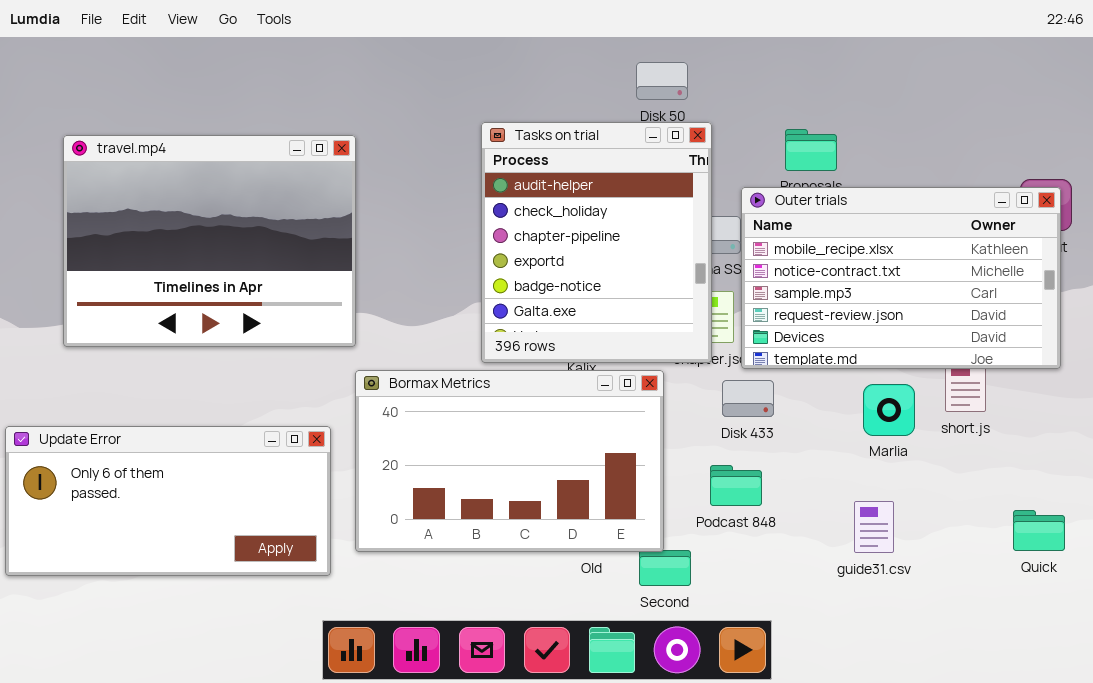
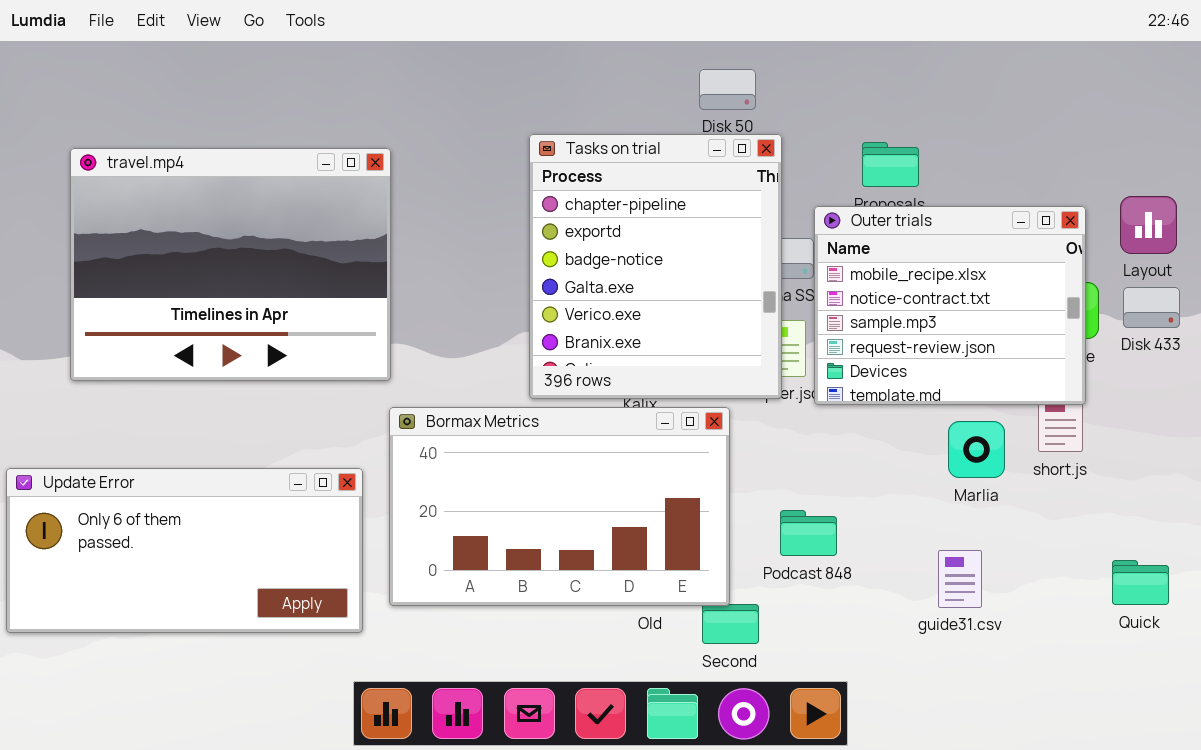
Tasks on trial: [481,122,712,363] -> [529,134,782,399], scrolled down 2 rows
Outer trials: [741,187,1061,369] -> [814,206,1086,405], resized
Disk 433: [722,380,774,417] -> [1123,287,1180,328], moved

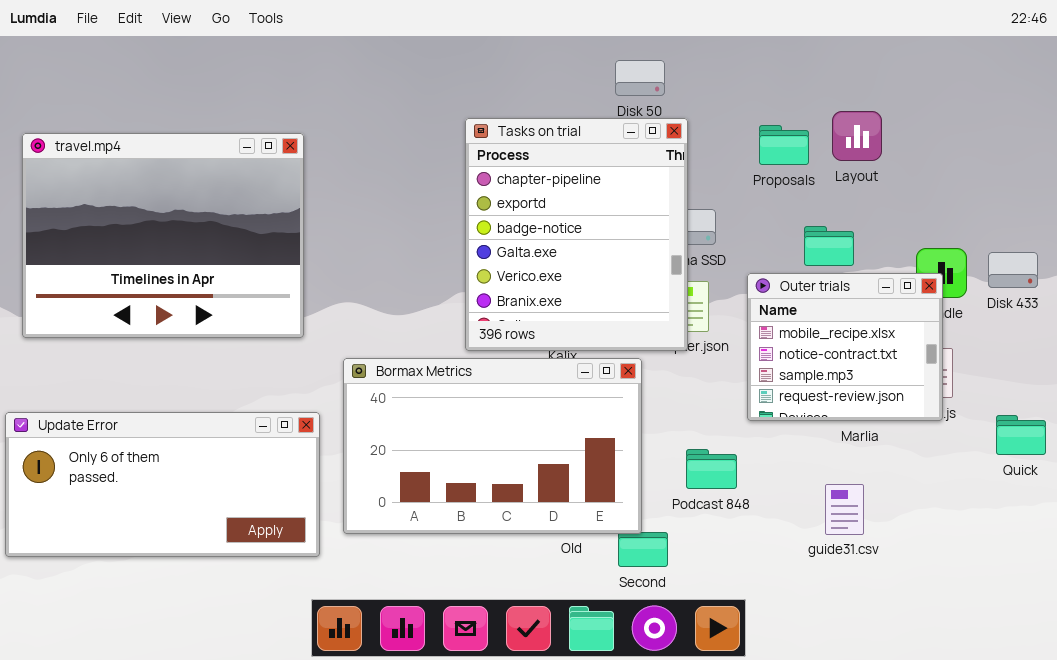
travel.mp4: [70,148,391,381] -> [22,133,304,338], moved
Layout: [1120,196,1177,254] -> [832,111,882,161], moved
Outer trials: [814,206,1086,405] -> [747,273,943,421], moved, resized
Quick: [1112,560,1169,605] -> [996,415,1046,455], moved

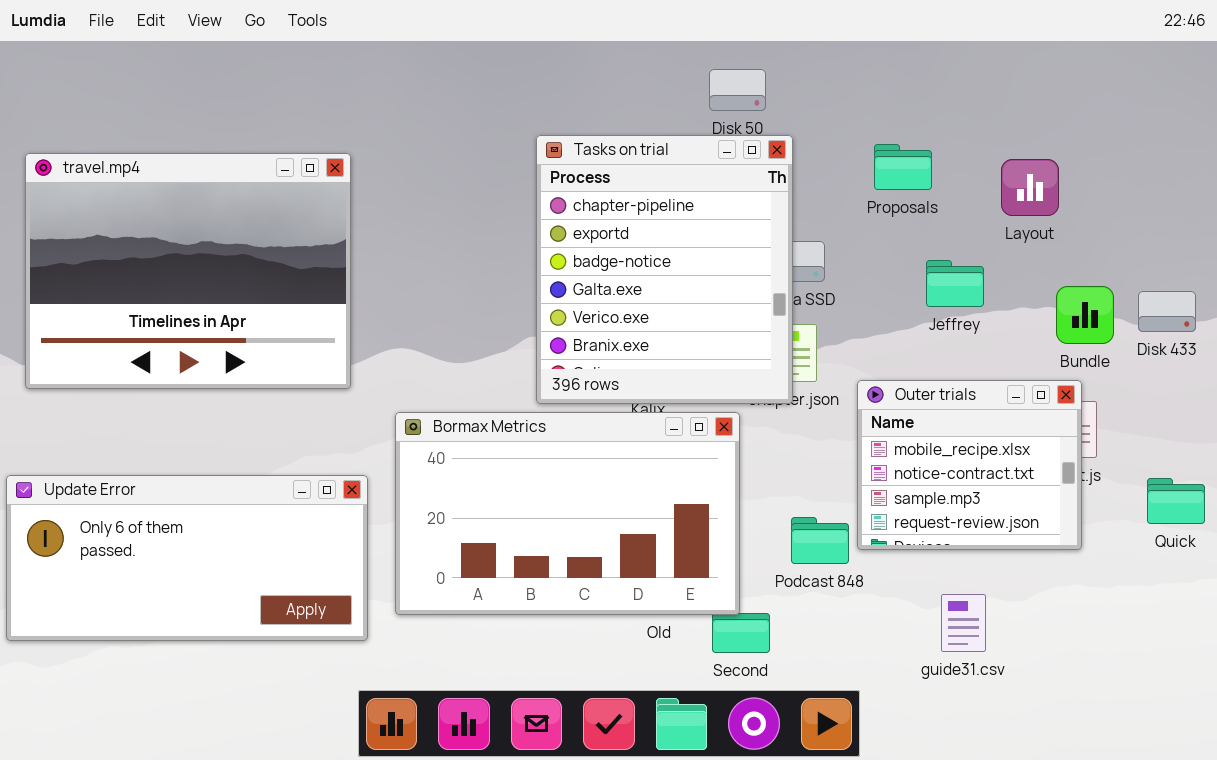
Layout: [832,111,882,161] -> [1001,159,1059,216], moved
Outer trials: [747,273,943,421] -> [857,380,1082,550], moved
guide31.csv: [825,484,864,535] -> [941,594,986,652], moved

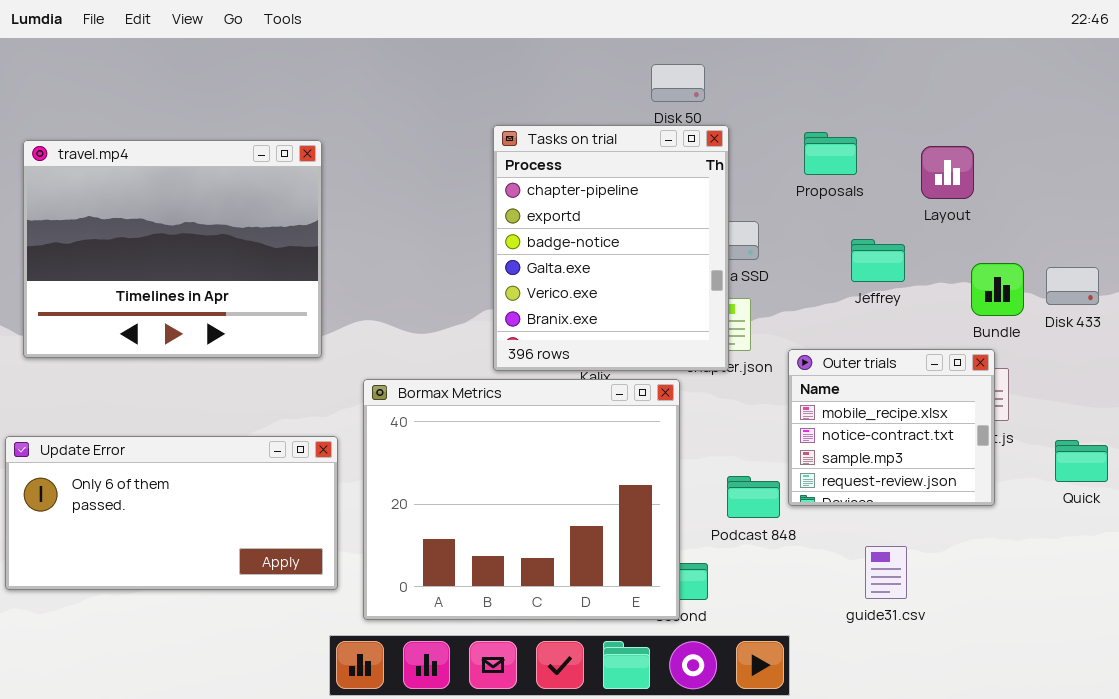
Bormax Metrics: [395,412,740,615] -> [363,379,680,620], resized

